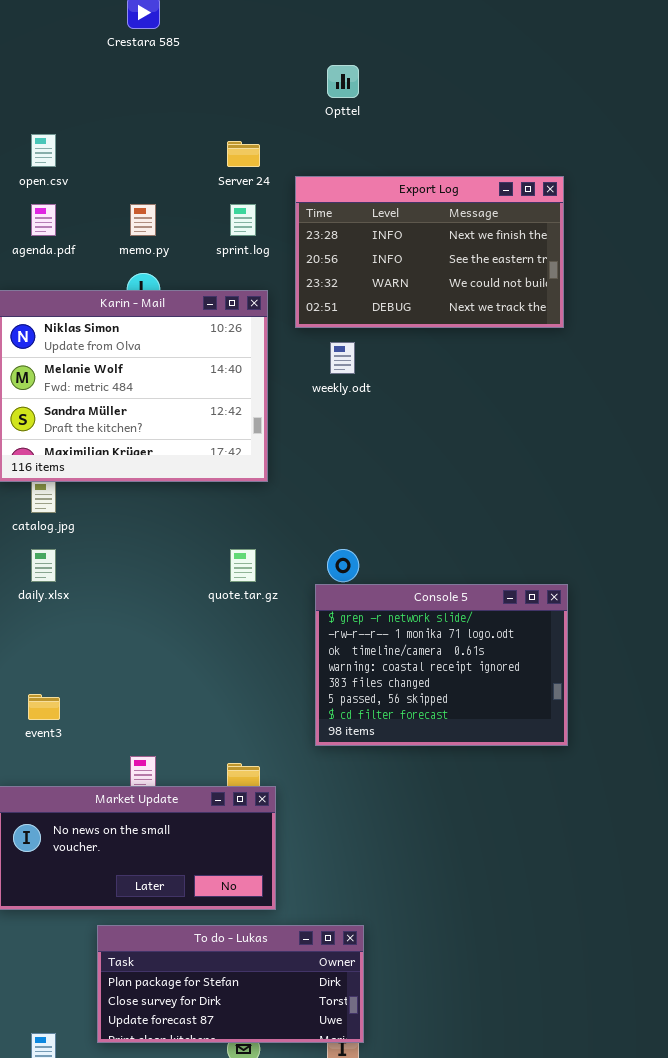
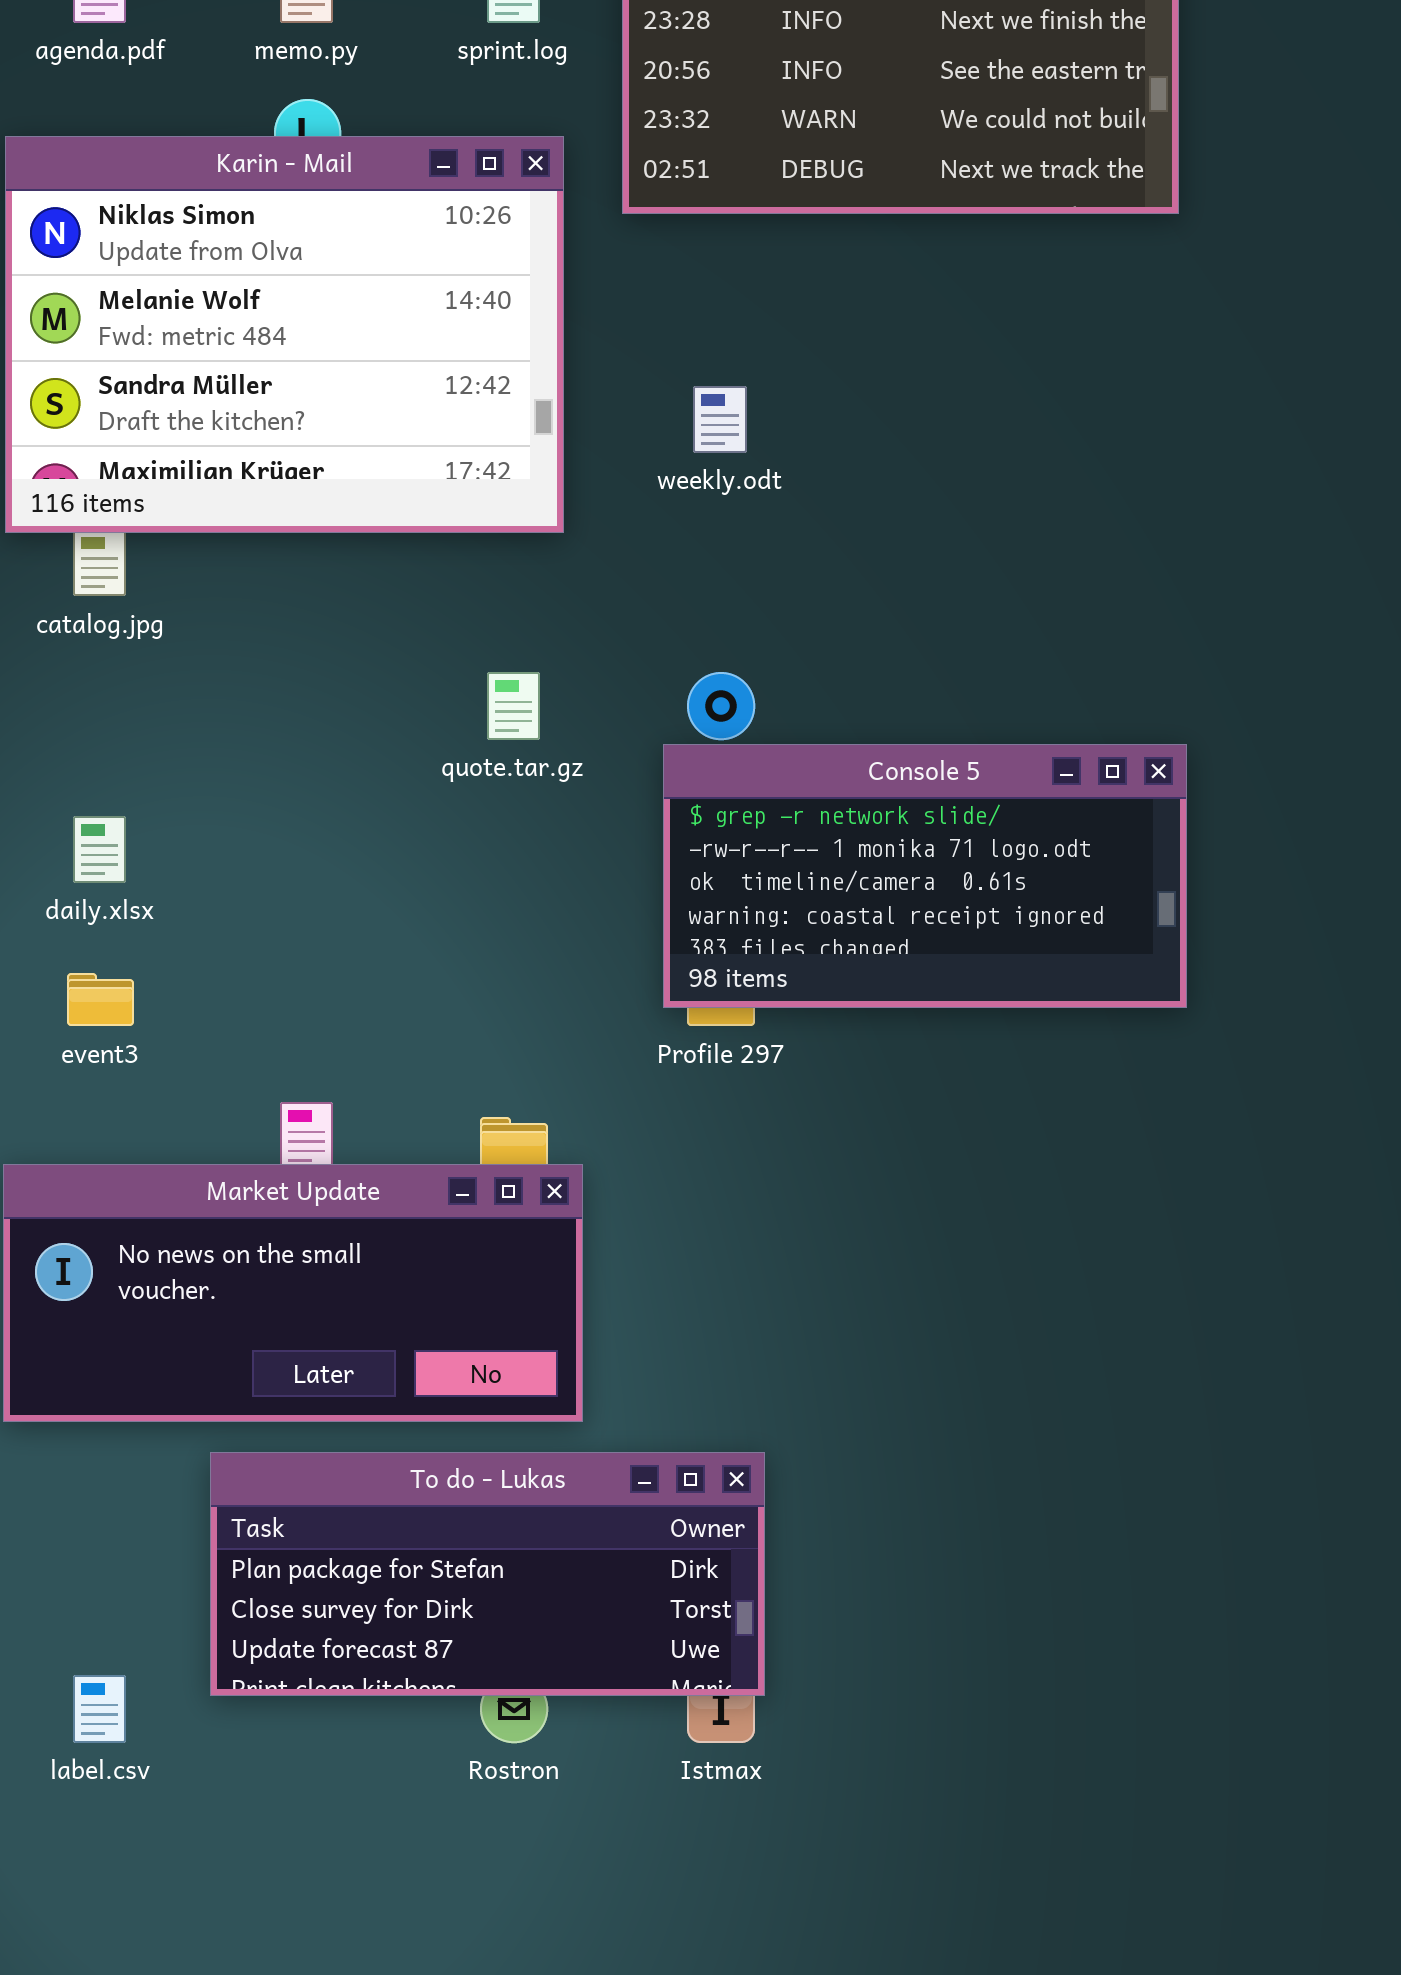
weekly.odt: [330,342,355,374] -> [693,386,747,453], moved
daily.xlsx: [31,549,56,582] -> [73,816,126,883], moved
Console 5: [315,584,568,746] -> [663,744,1187,1008], resized

